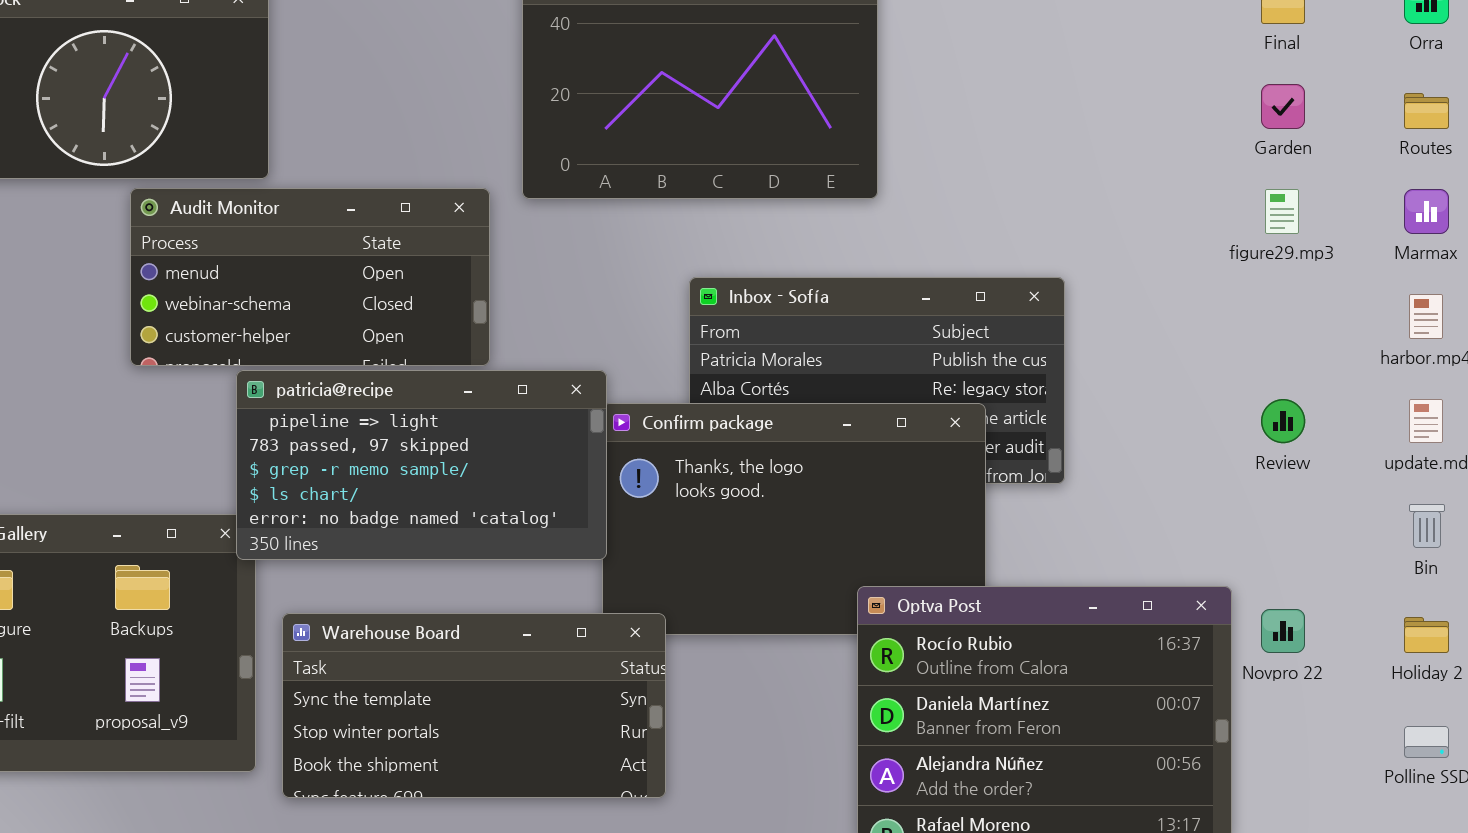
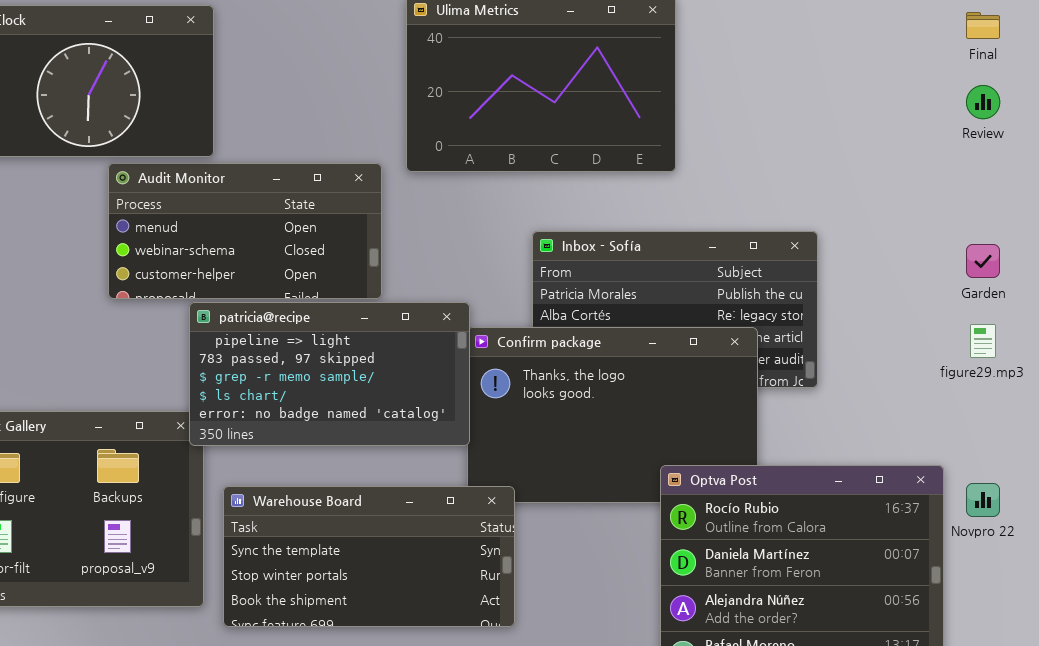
Garden: [1261,84,1305,129] -> [966,244,1000,278], moved
figure29.mp3: [1265,189,1299,234] -> [970,324,996,358], moved
Review: [1261,399,1305,443] -> [966,85,1000,119], moved

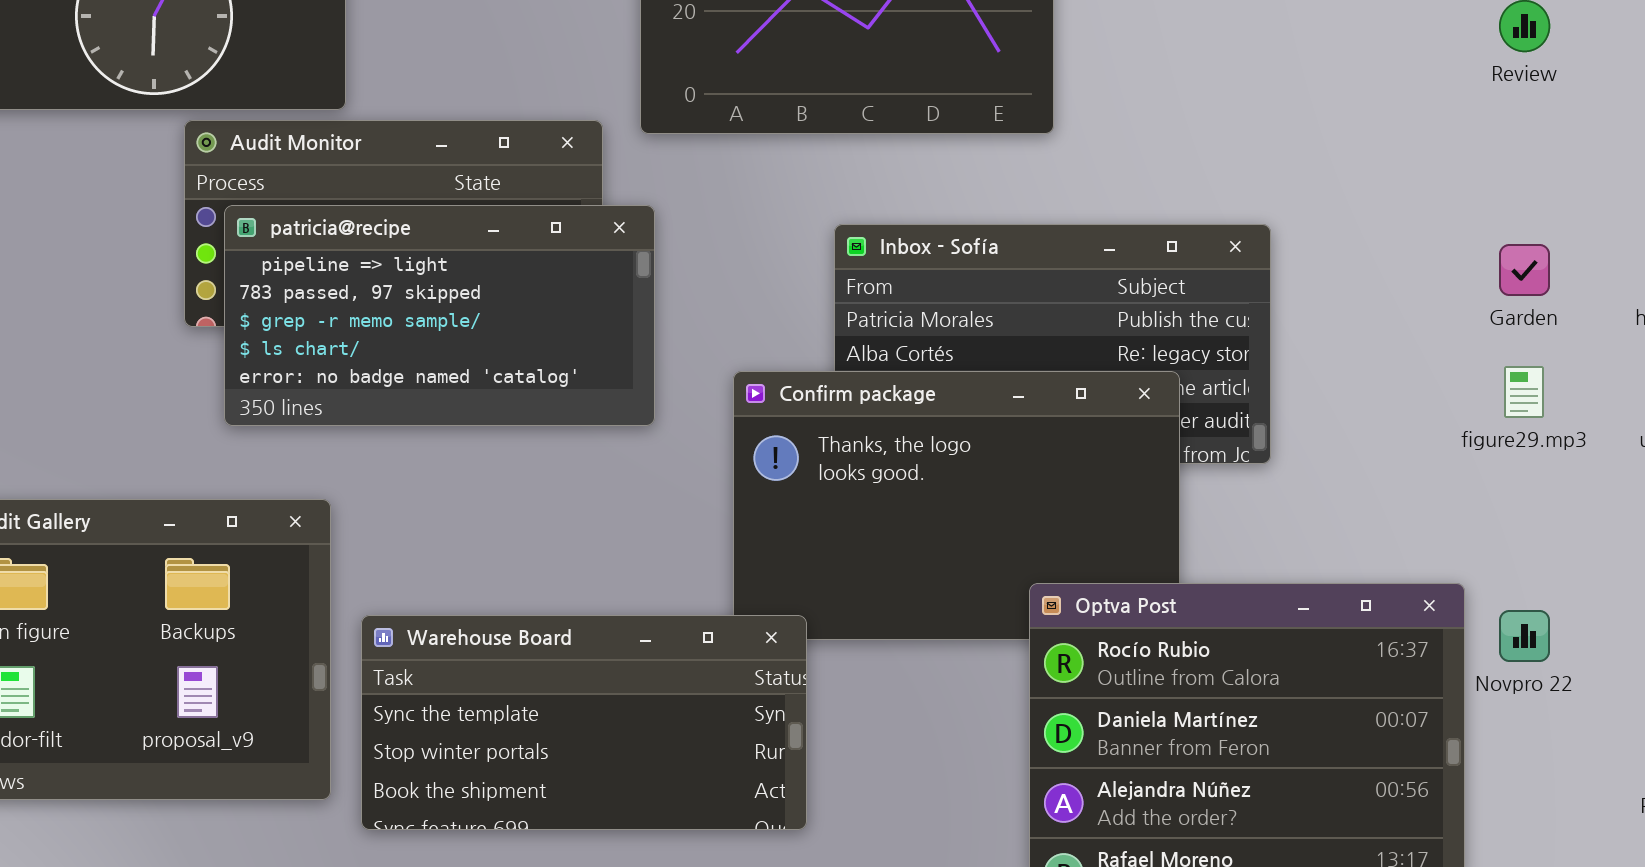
patricia@recipe: [189,302,470,446] -> [224,205,655,426], moved

